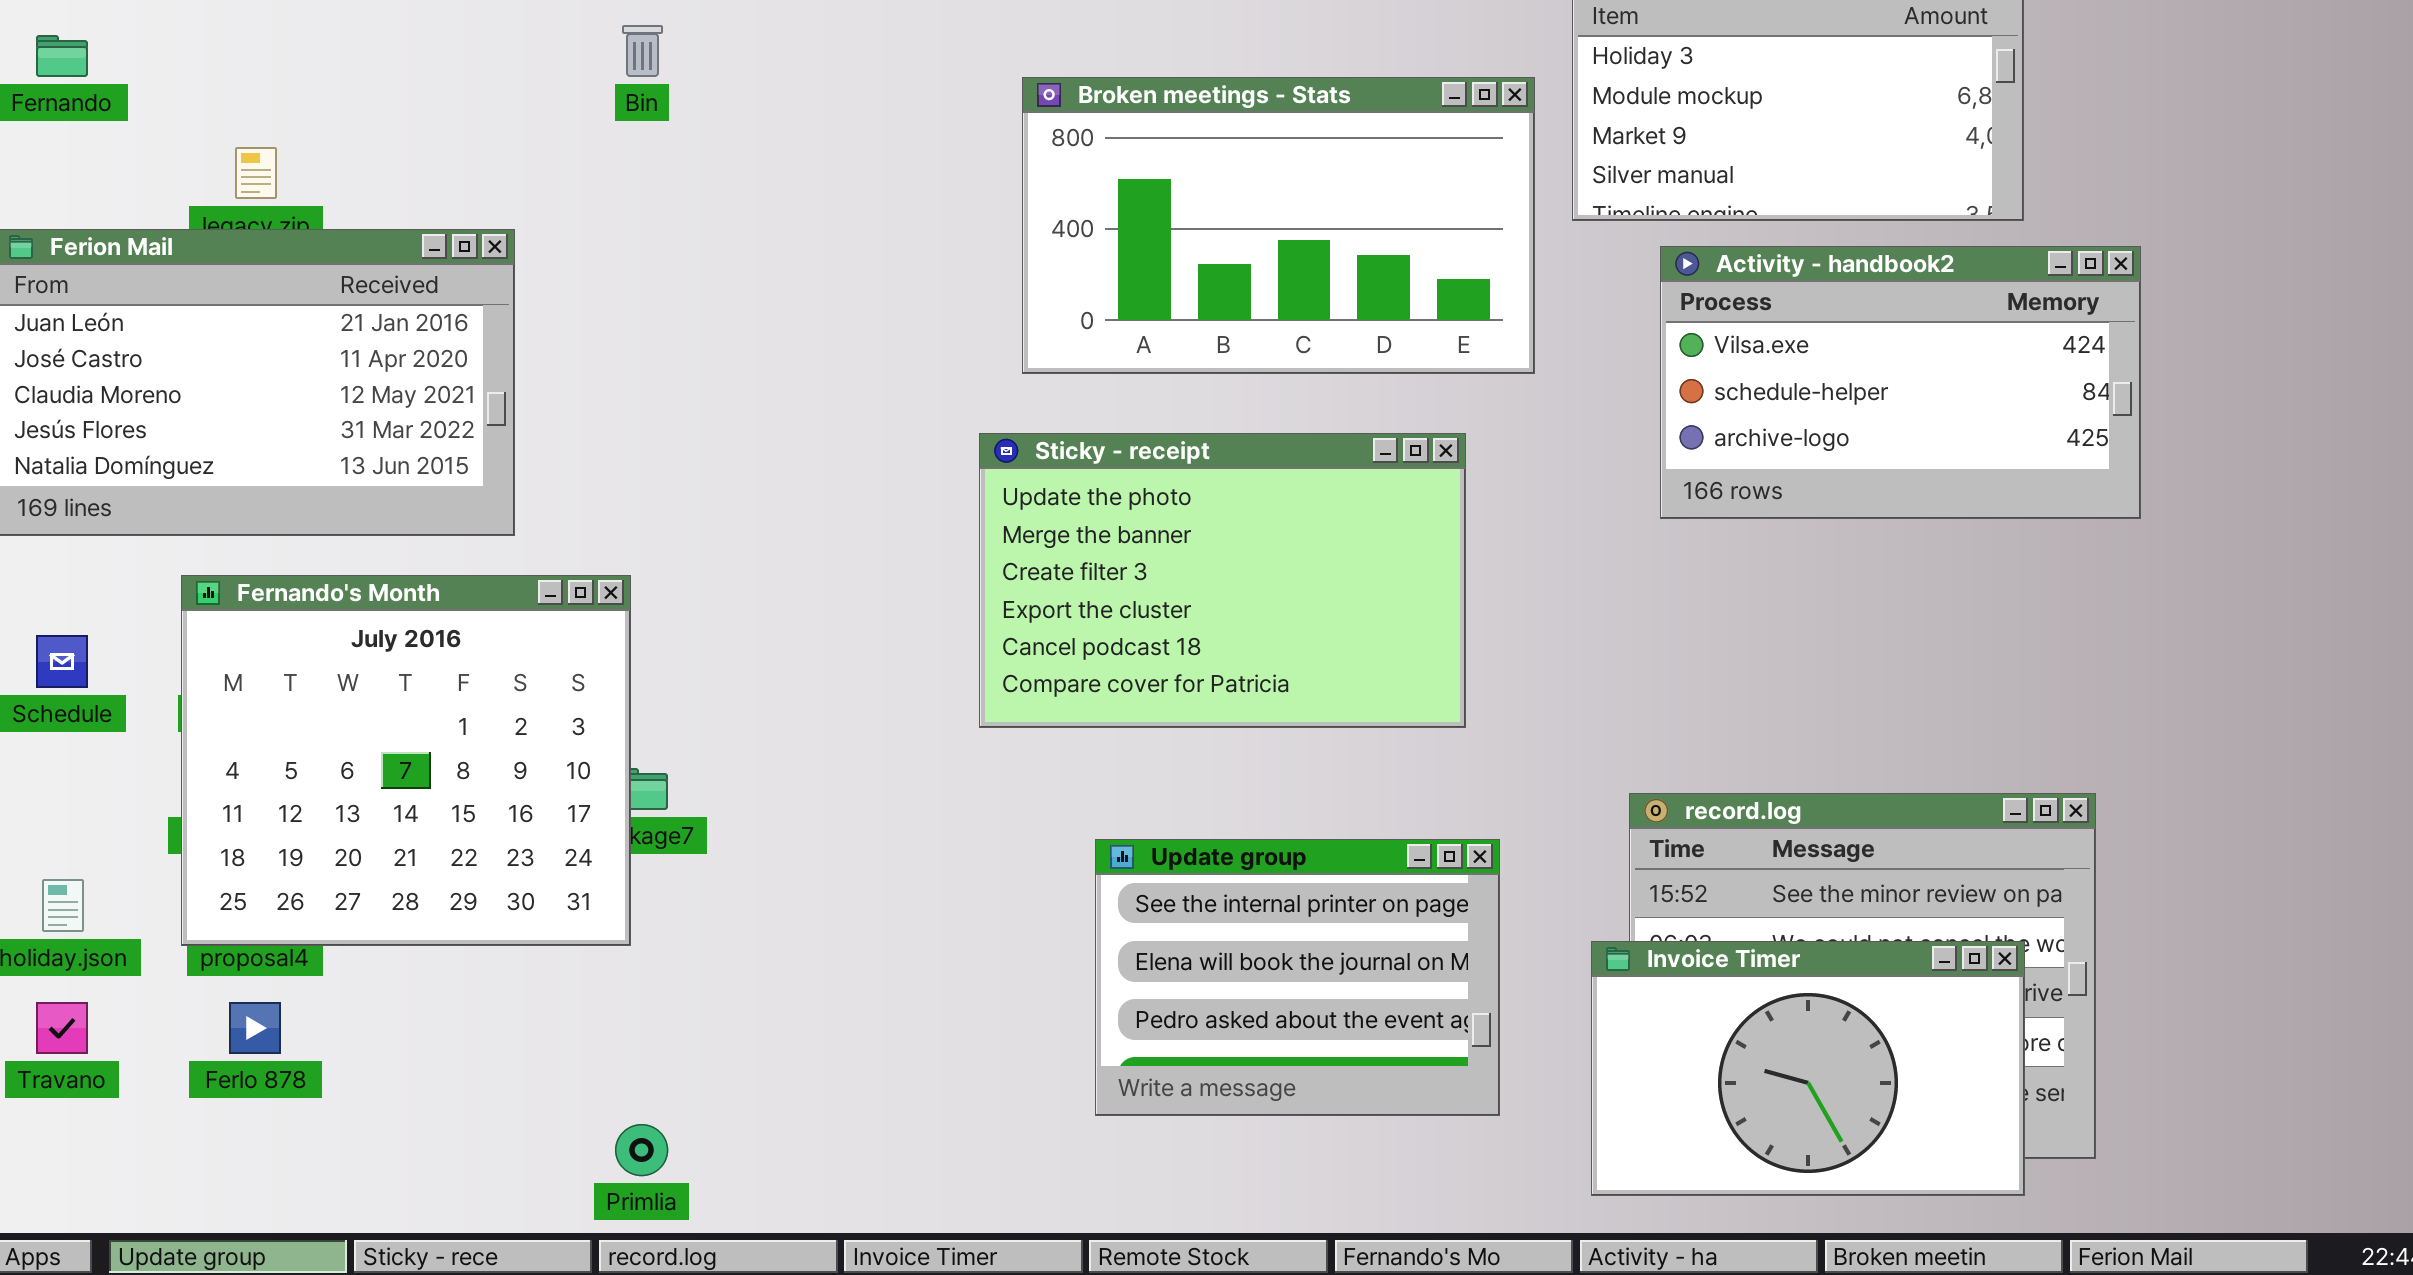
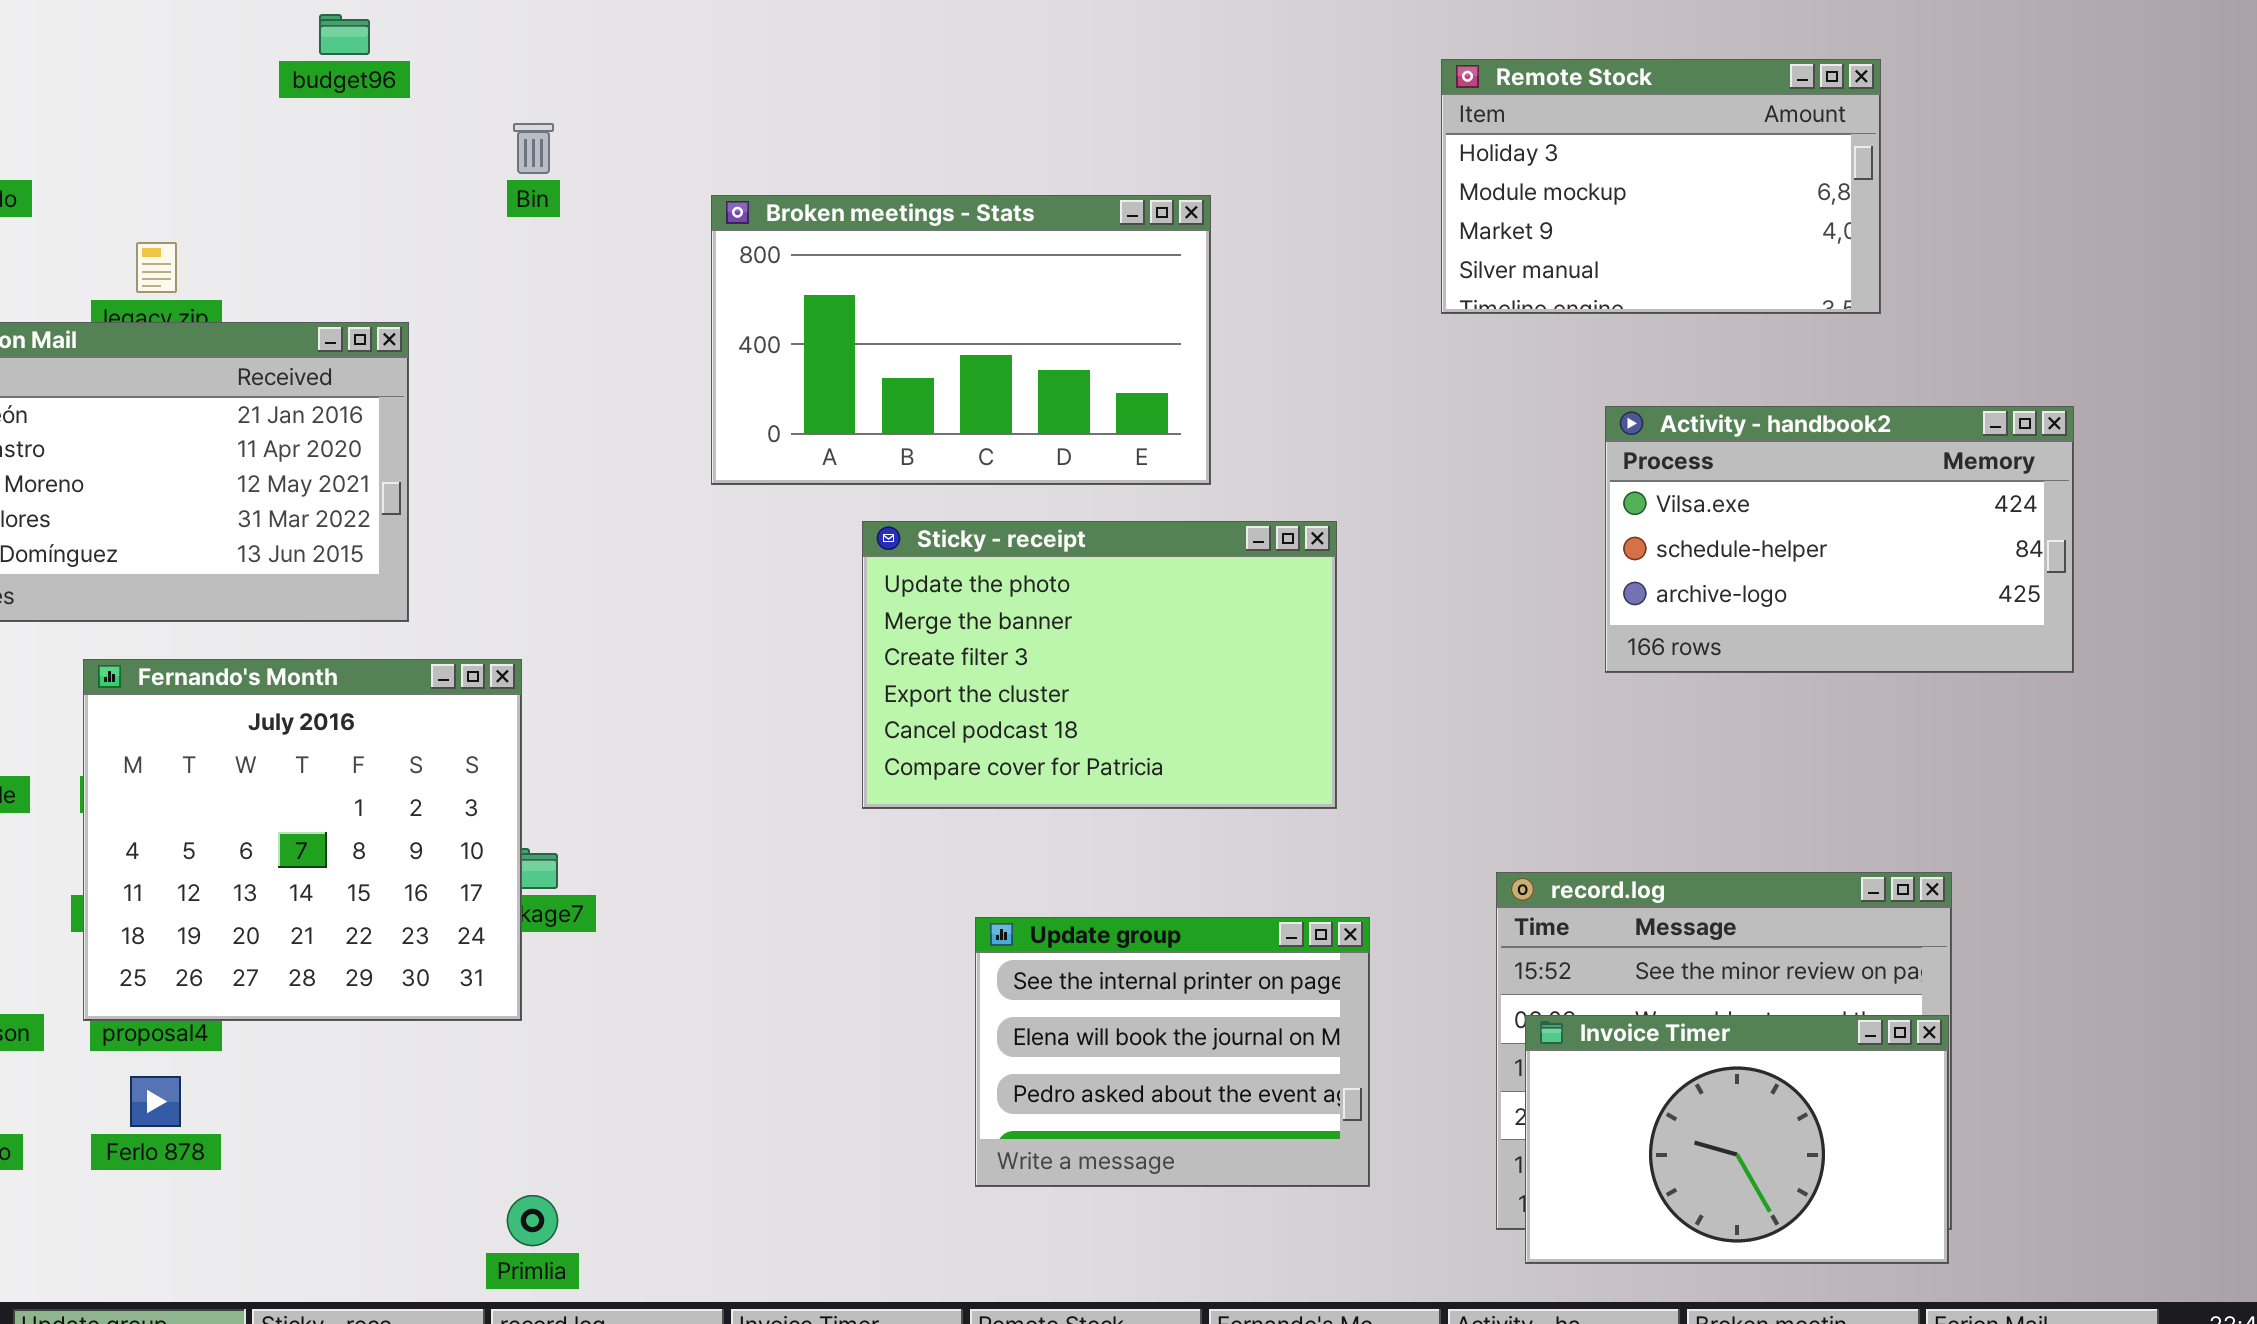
Broken meetings - Stats: [1022,77,1535,374] -> [711,195,1211,485], moved
Activity - handbook2: [1660,246,2141,519] -> [1605,406,2074,673], moved
Invoice Timer: [1591,941,2025,1196] -> [1525,1015,1949,1264], moved

